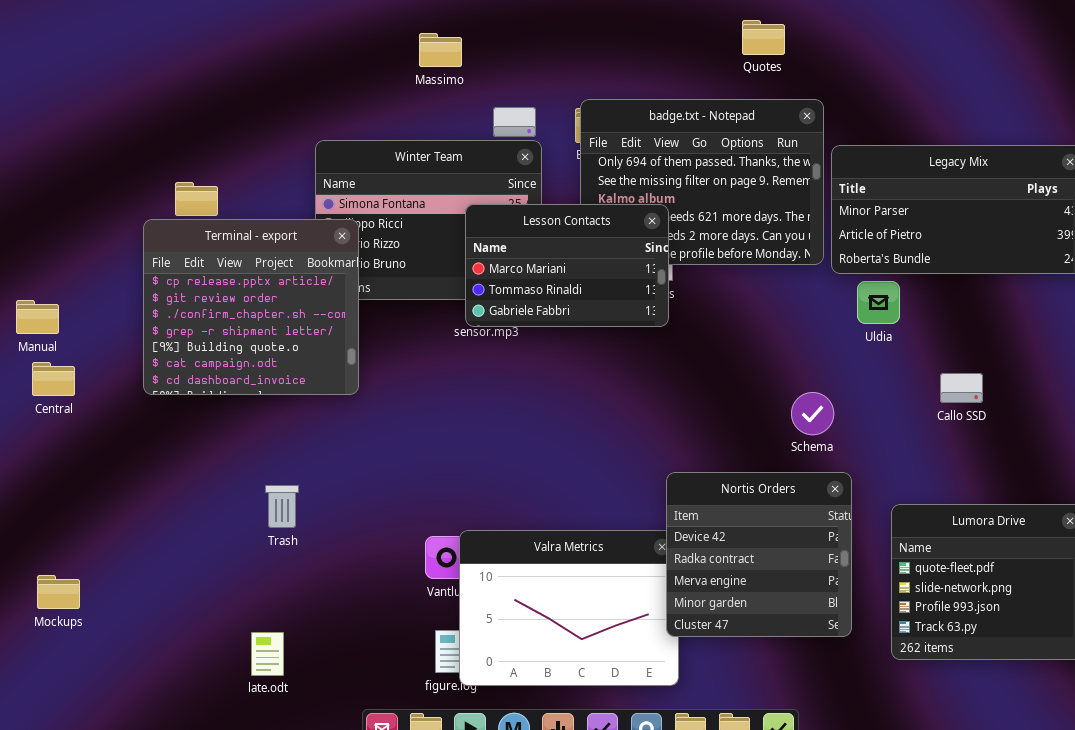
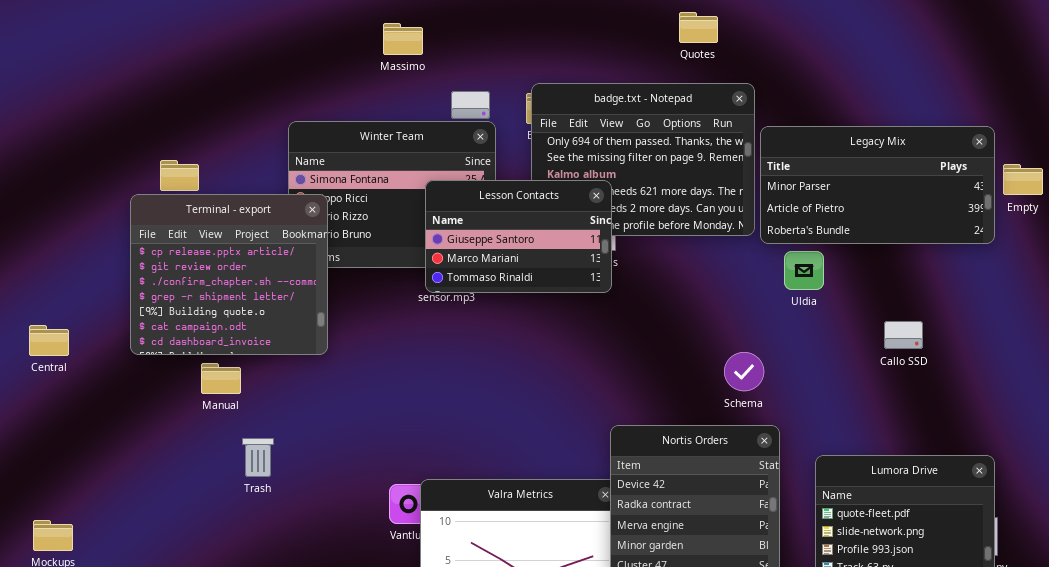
Lesson Contacts: [465,204,669,327] -> [425,180,612,293], scrolled up 1 row
Manual: [16,300,59,334] -> [201,363,241,394], moved
Callo SSD: [940,373,983,403] -> [884,321,923,349], moved

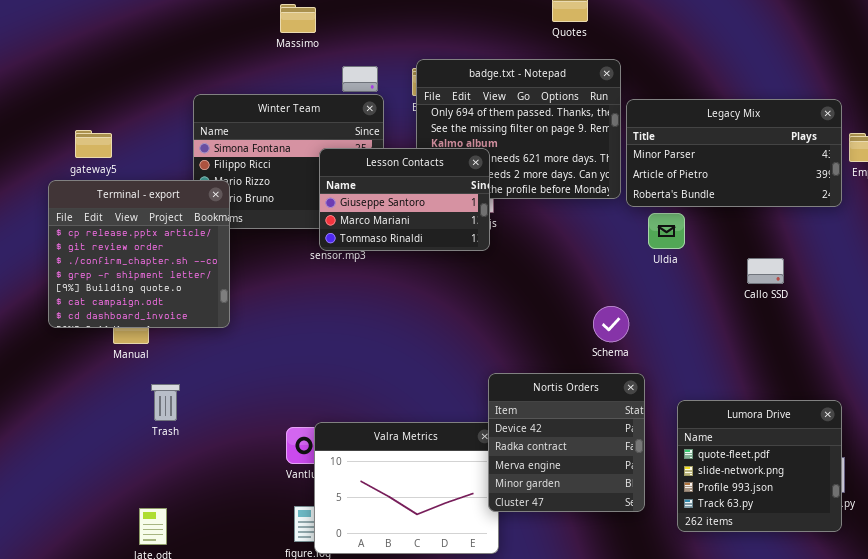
Terminal - export: [130,194,328,355] -> [48,180,230,328], moved
Callo SSD: [884,321,923,349] -> [747,258,784,284], moved

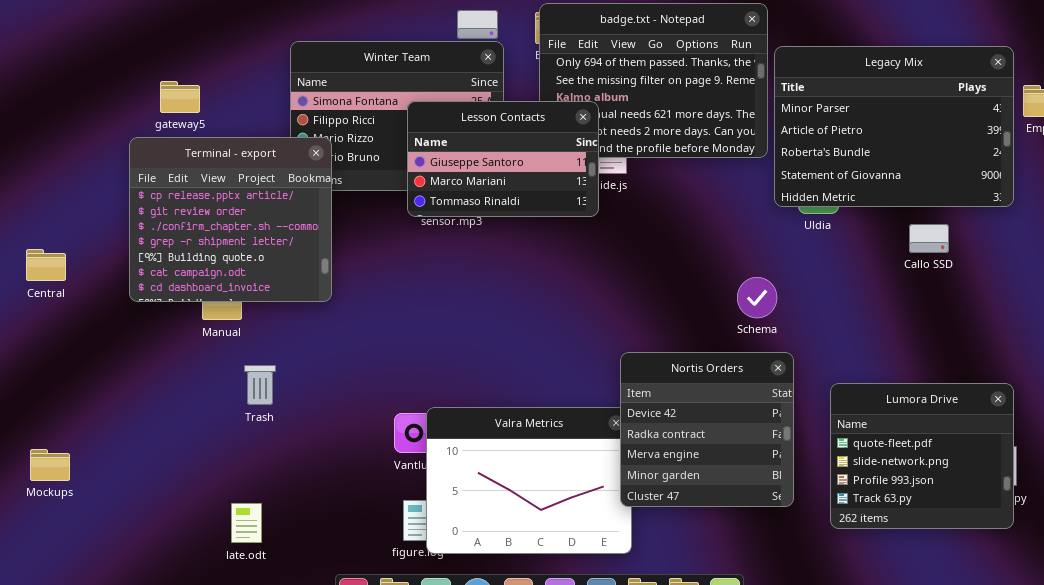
Legacy Mix: [626,99,842,207] -> [774,46,1014,207], resized
Lesson Contacts: [319,148,490,251] -> [407,101,599,217], moved

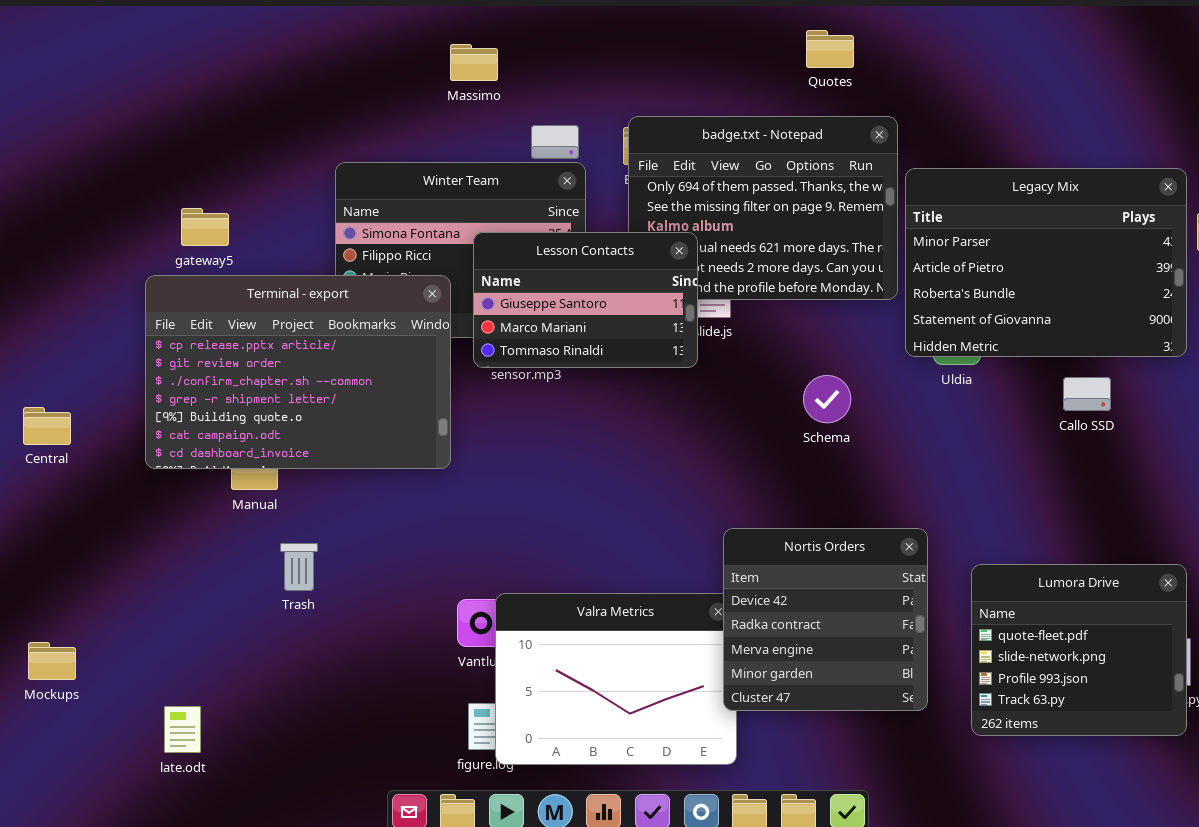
Terminal - export: [129,137,332,302] -> [145,275,451,469], resized
Schema: [737,277,777,318] -> [803,375,851,423], moved
late.odt: [231,503,262,543] -> [164,706,201,753], moved

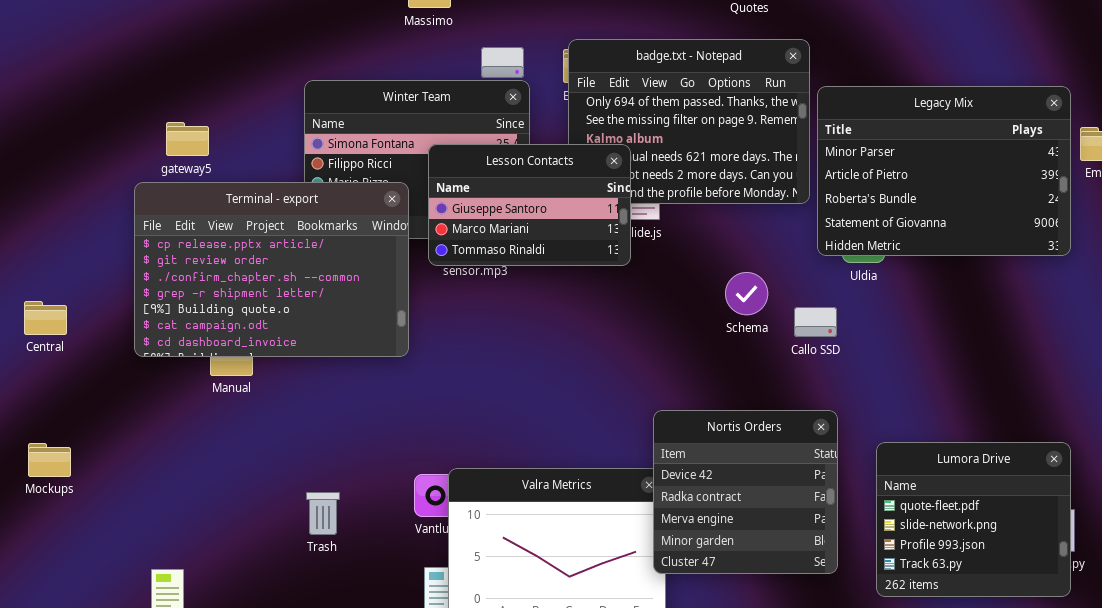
Callo SSD: [1063,377,1111,411] -> [794,307,837,337], moved
Trash: [280,543,318,591] -> [306,492,340,535], moved
Mockups: [28,642,76,680] -> [28,443,71,477], moved

